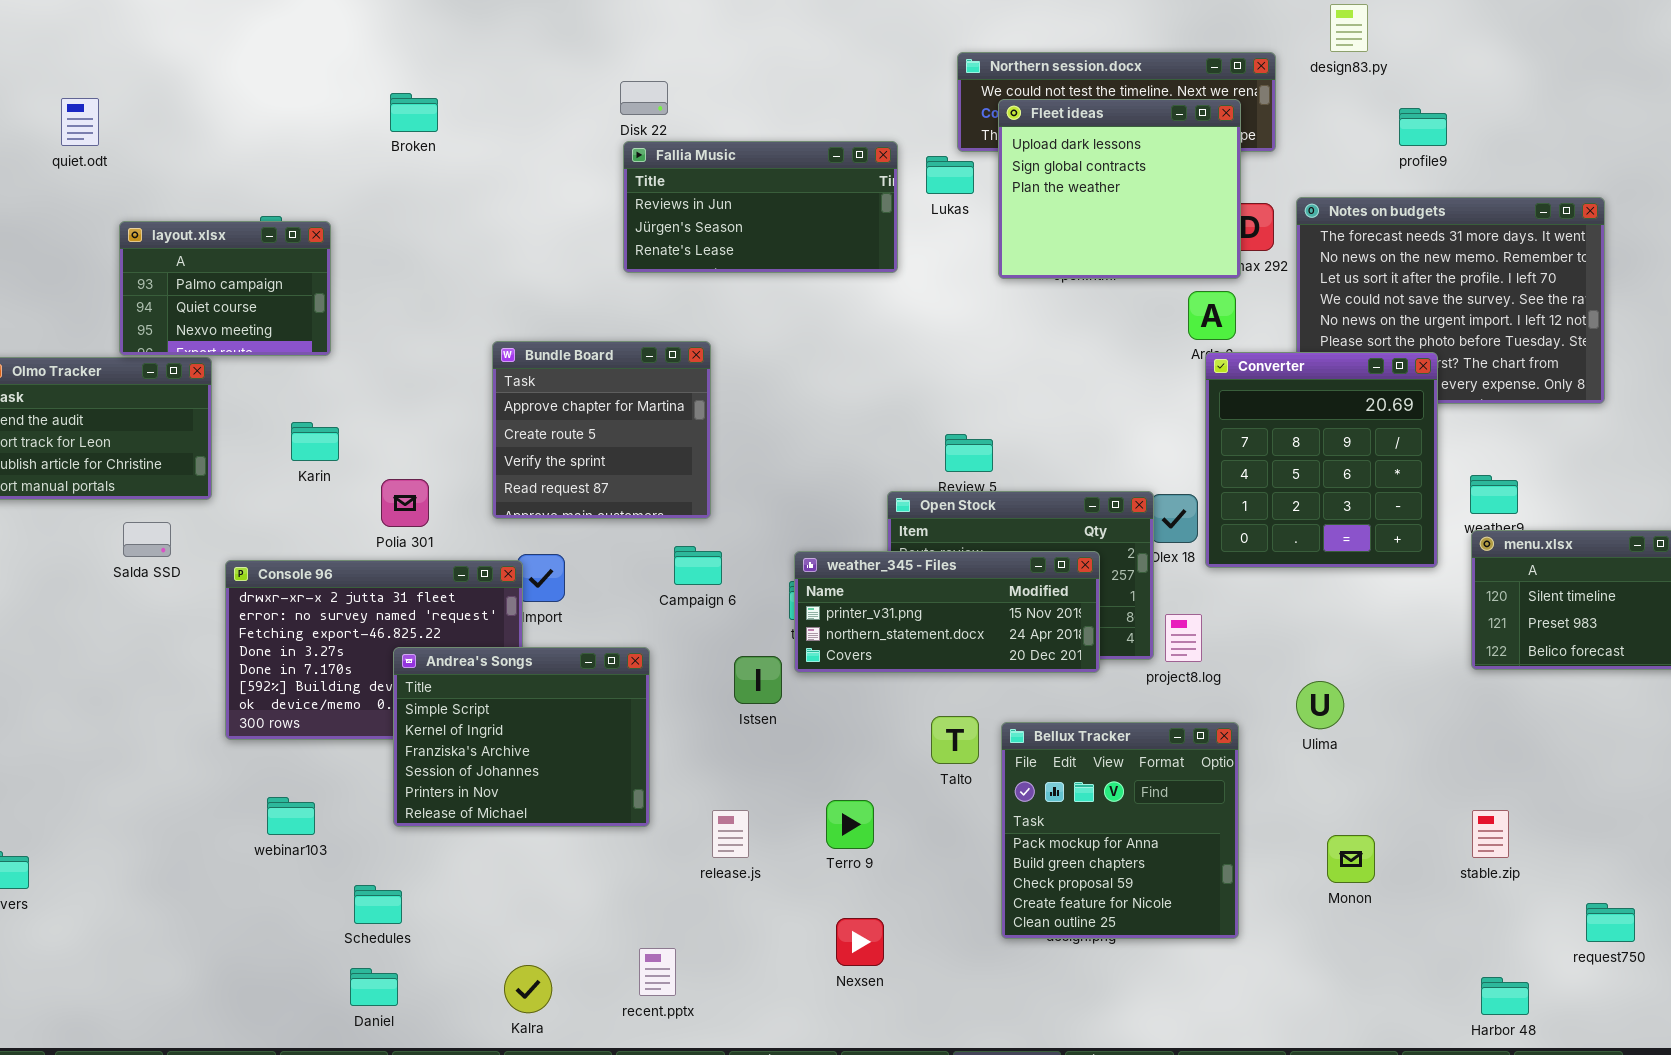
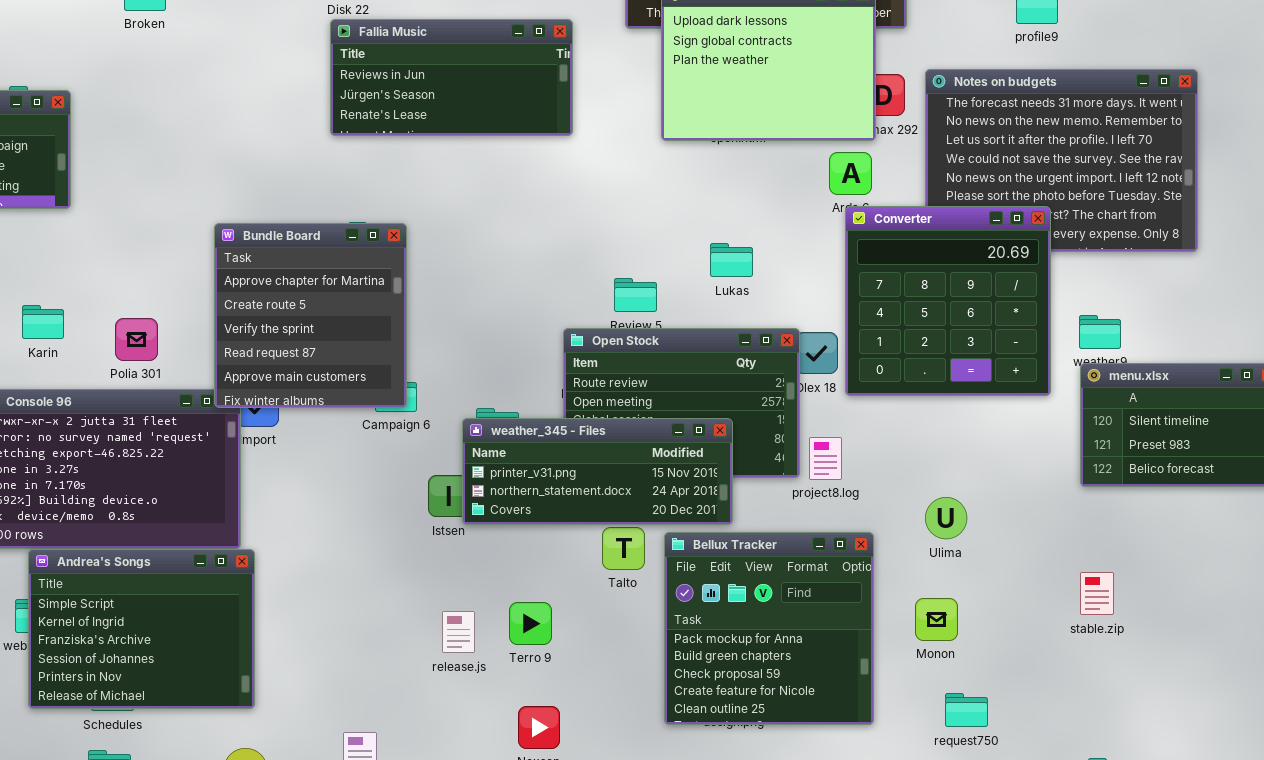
Lukas: [926,156,974,194] -> [710,243,753,277], moved
Bundle Board: [492,341,711,519] -> [214,223,407,408], moved, resized
Karin: [291,422,339,461] -> [22,305,64,339], moved
weather_345 - Files: [794,551,1100,673] -> [462,418,733,525], moved
Andrea's Songs: [393,647,650,827] -> [28,549,255,709], moved
release.js: [712,810,749,858] -> [442,611,475,653], moved
stable.zip: [1472,810,1509,858] -> [1080,572,1114,615], moved
Monon: [1327,835,1375,883] -> [915,598,958,641], moved
request750: [1586,903,1635,942] -> [945,693,988,727], moved

